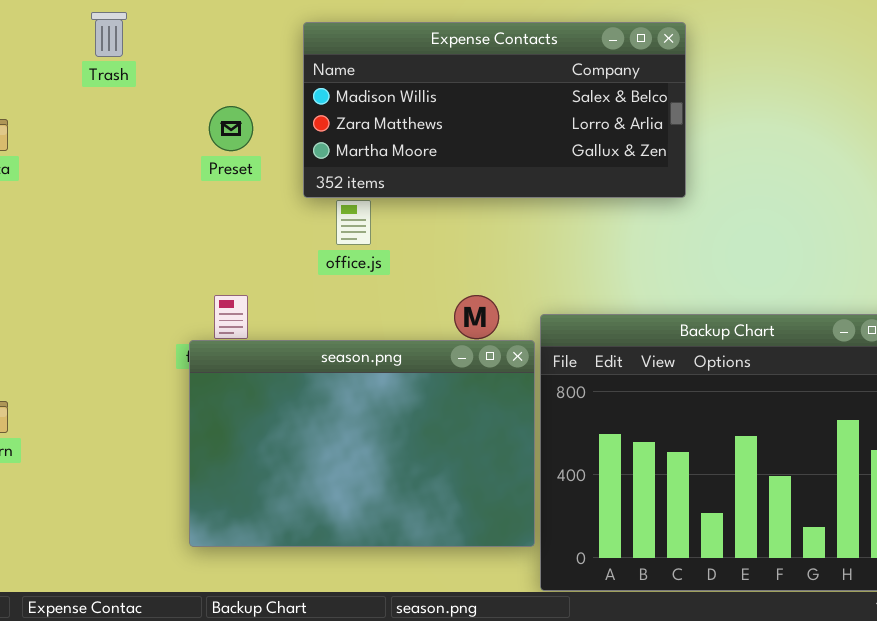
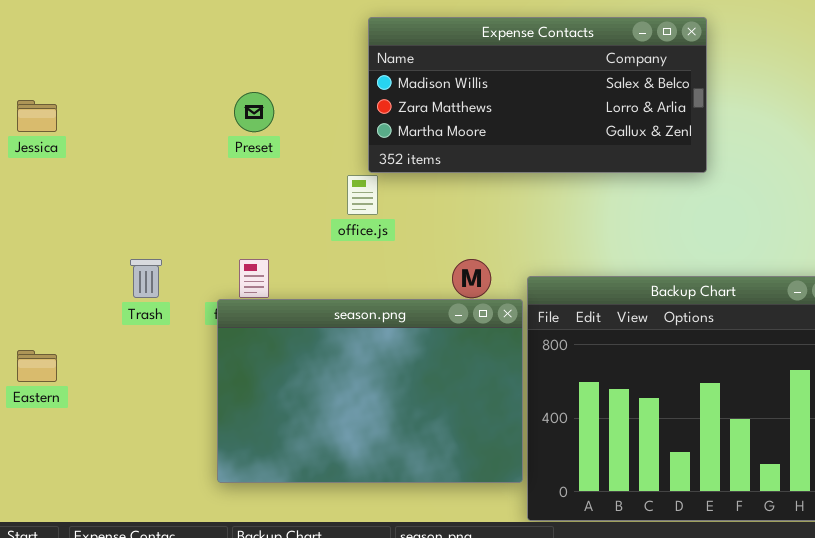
Trash: [91,12,127,57] -> [130,259,162,298], moved
Expense Contacts: [303,22,686,198] -> [368,17,707,173], moved

